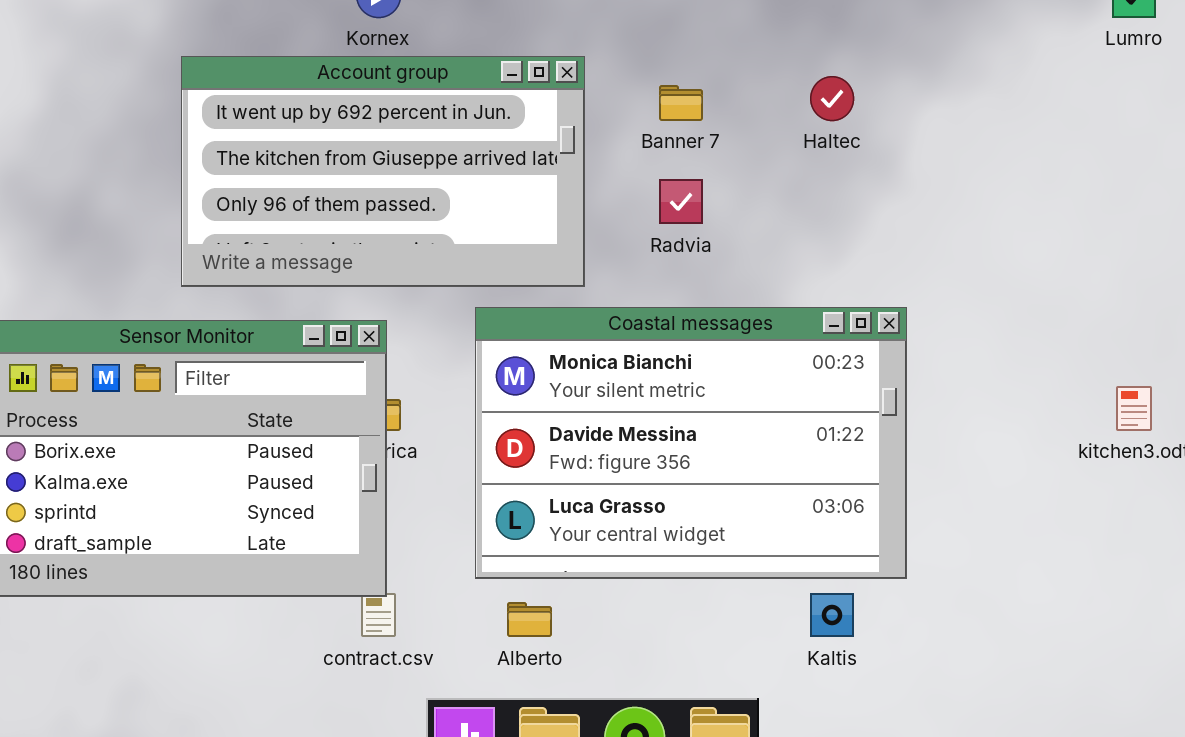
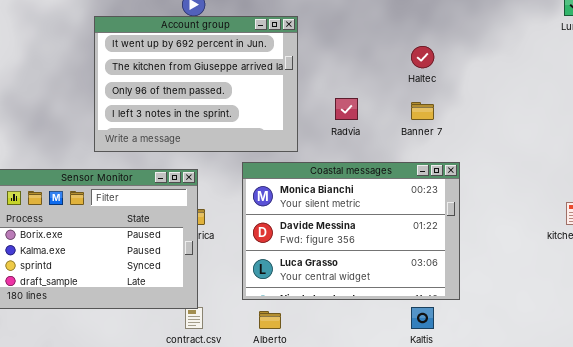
Account group: [181,56,585,287] -> [94,16,298,152], resized
Banner 7: [659,85,703,121] -> [411,102,434,120], moved

